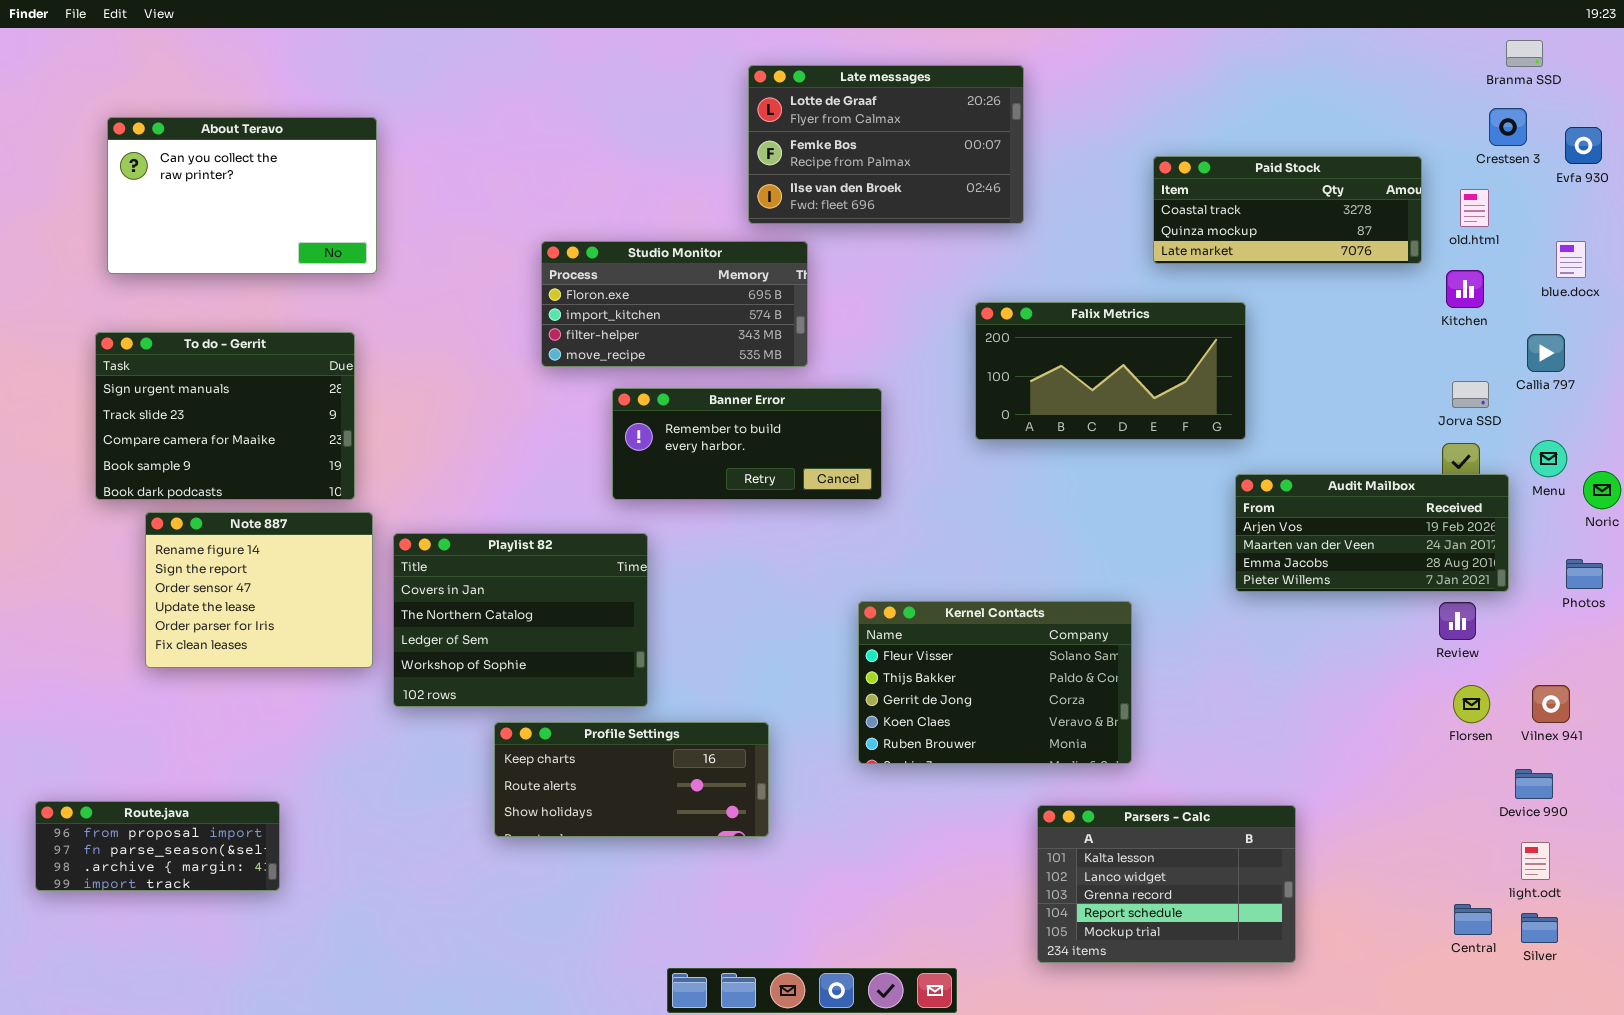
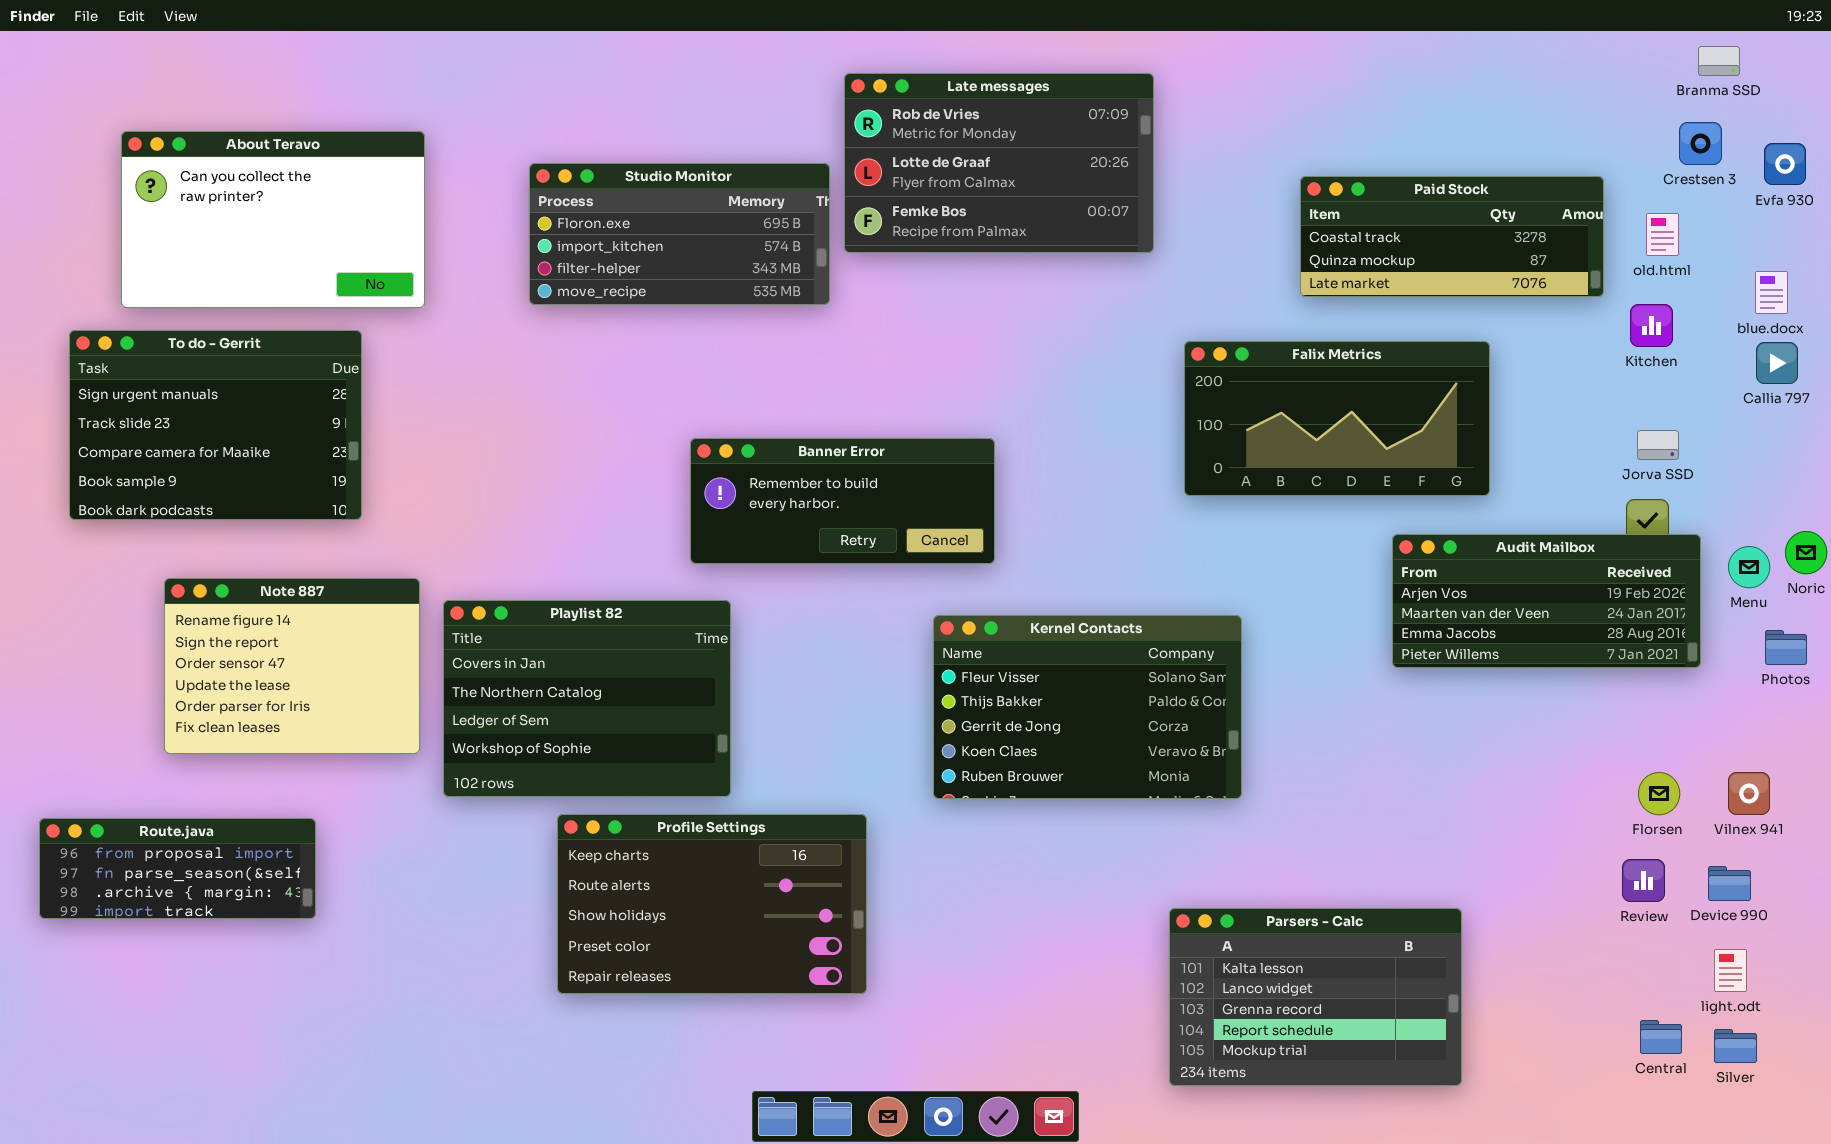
Late messages: [748,65,1024,224] -> [844,73,1154,253], scrolled up 1 row
Studio Monitor: [541,241,808,367] -> [529,163,830,305], moved
Falix Metrics: [975,302,1246,440] -> [1184,341,1490,496], moved
To do - Gerrit: [95,332,355,500] -> [69,330,362,520], moved
Callia 797: [1527,334,1565,372] -> [1756,342,1798,384], moved
Menu: [1530,440,1567,477] -> [1728,546,1770,588], moved
Kernel Contacts: [858,601,1132,764] -> [933,615,1242,799], moved
Review: [1439,602,1476,640] -> [1622,859,1665,902], moved
Profile Settings: [494,722,769,837] -> [557,814,867,994], resized
Route.java: [35,801,280,891] -> [39,818,316,919], moved

